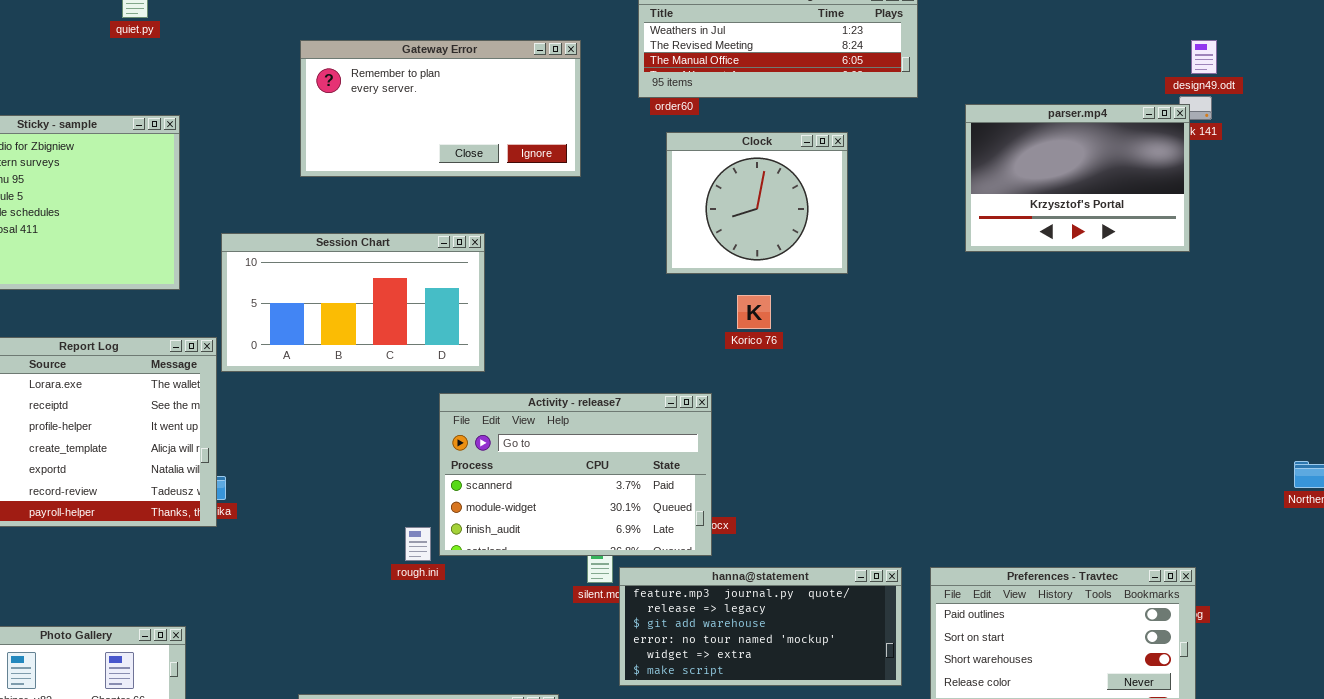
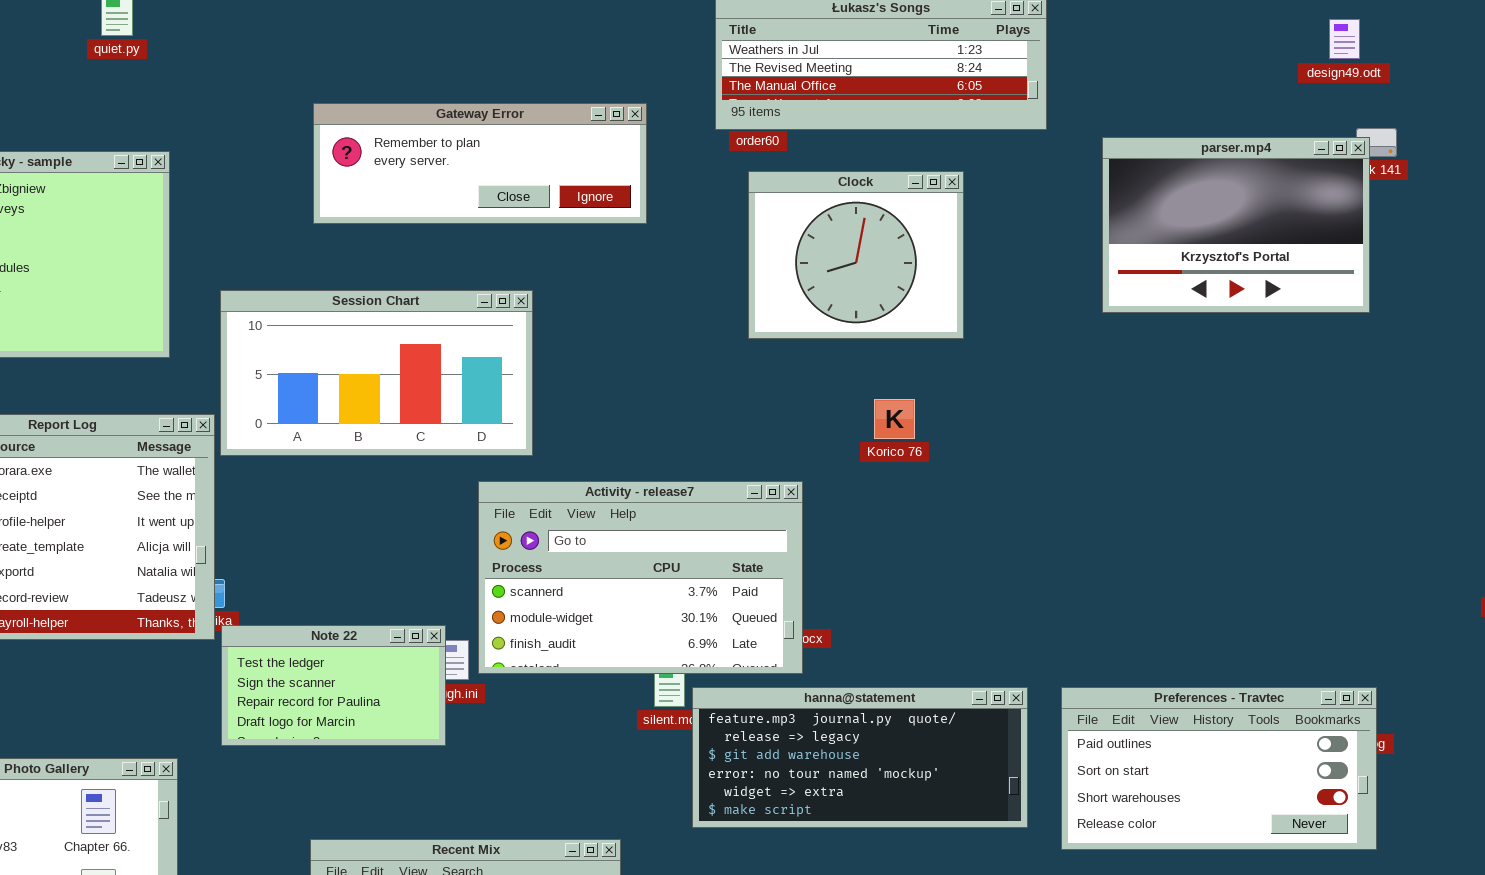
Gateway Error: [300,40,581,177] -> [313,103,647,224], resized
design49.odt: [1191,40,1217,74] -> [1329,19,1360,59], moved
Korico 76: [737,295,771,329] -> [874,399,915,439], moved
Note 22: none -> [221,625,446,746], opened

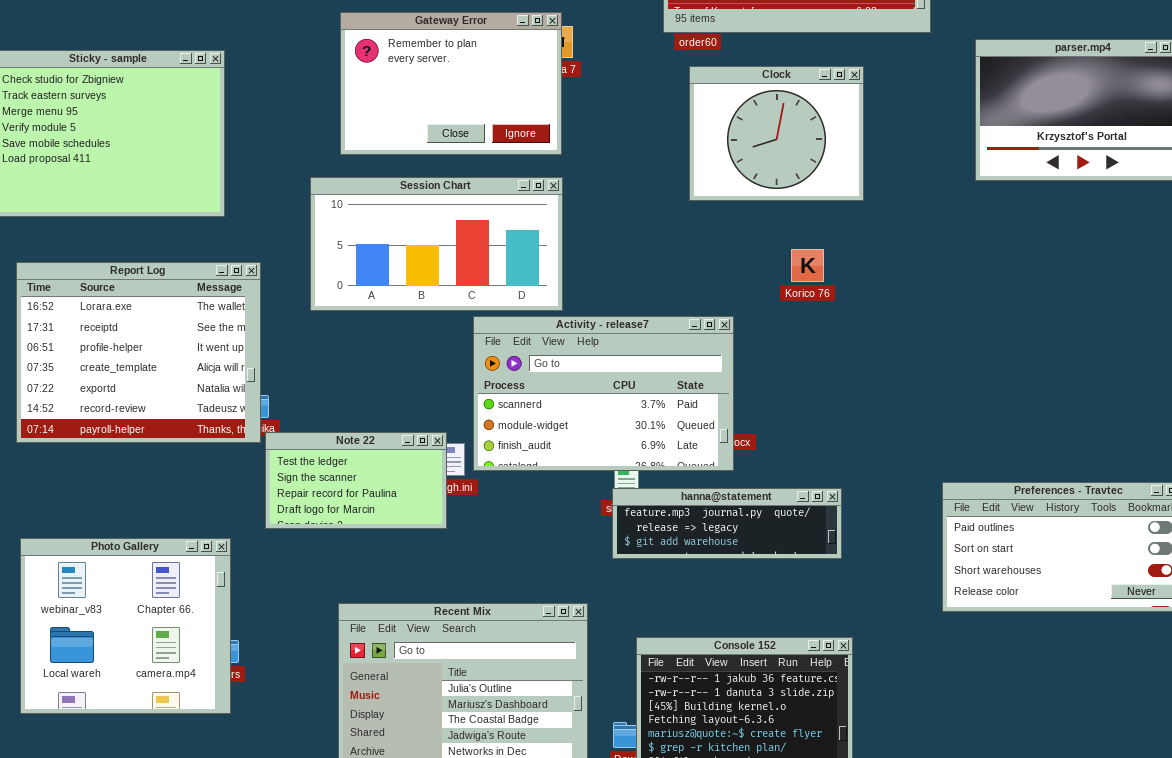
Gateway Error: [313,103,647,224] -> [340,12,562,155], resized
Session Chart: [220,290,533,456] -> [310,177,563,311], moved
hanna@statement: [692,687,1028,828] -> [612,488,842,559], moved, resized

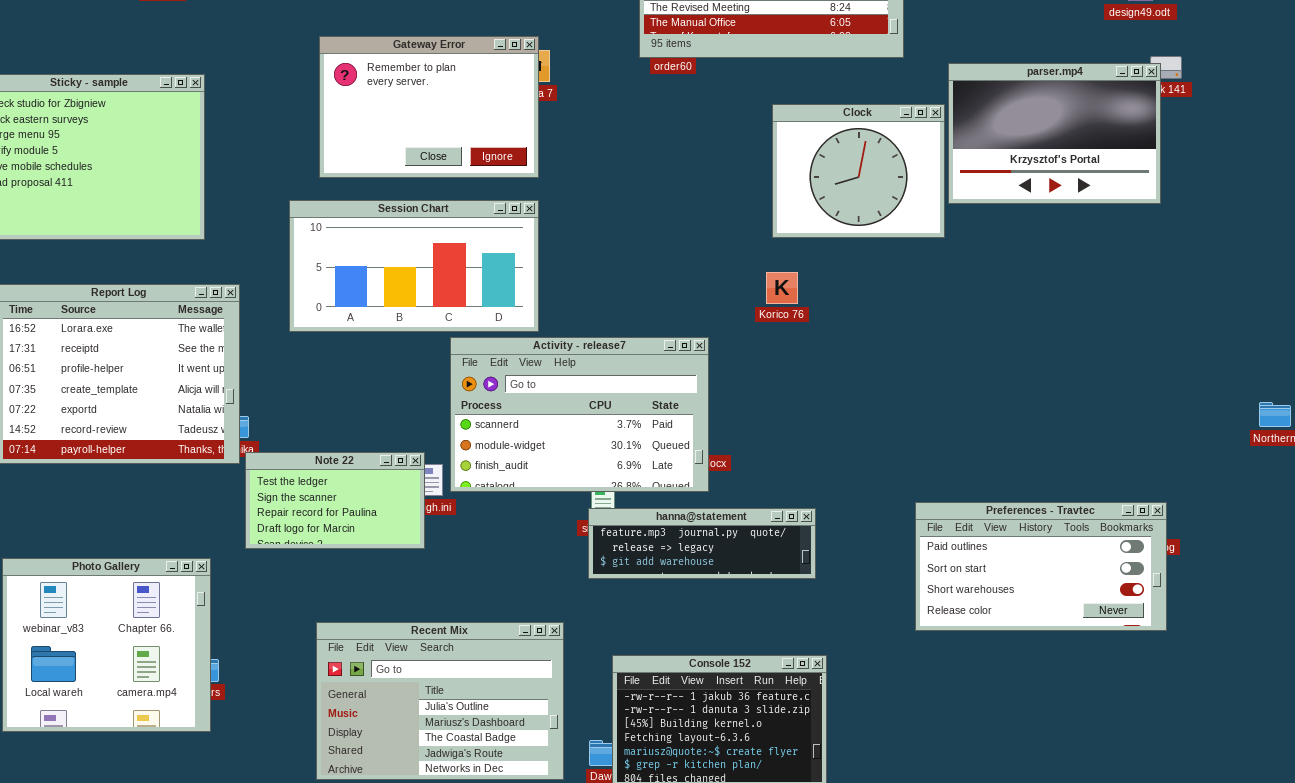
Clock: [689,66,864,201] -> [772,104,945,238], moved

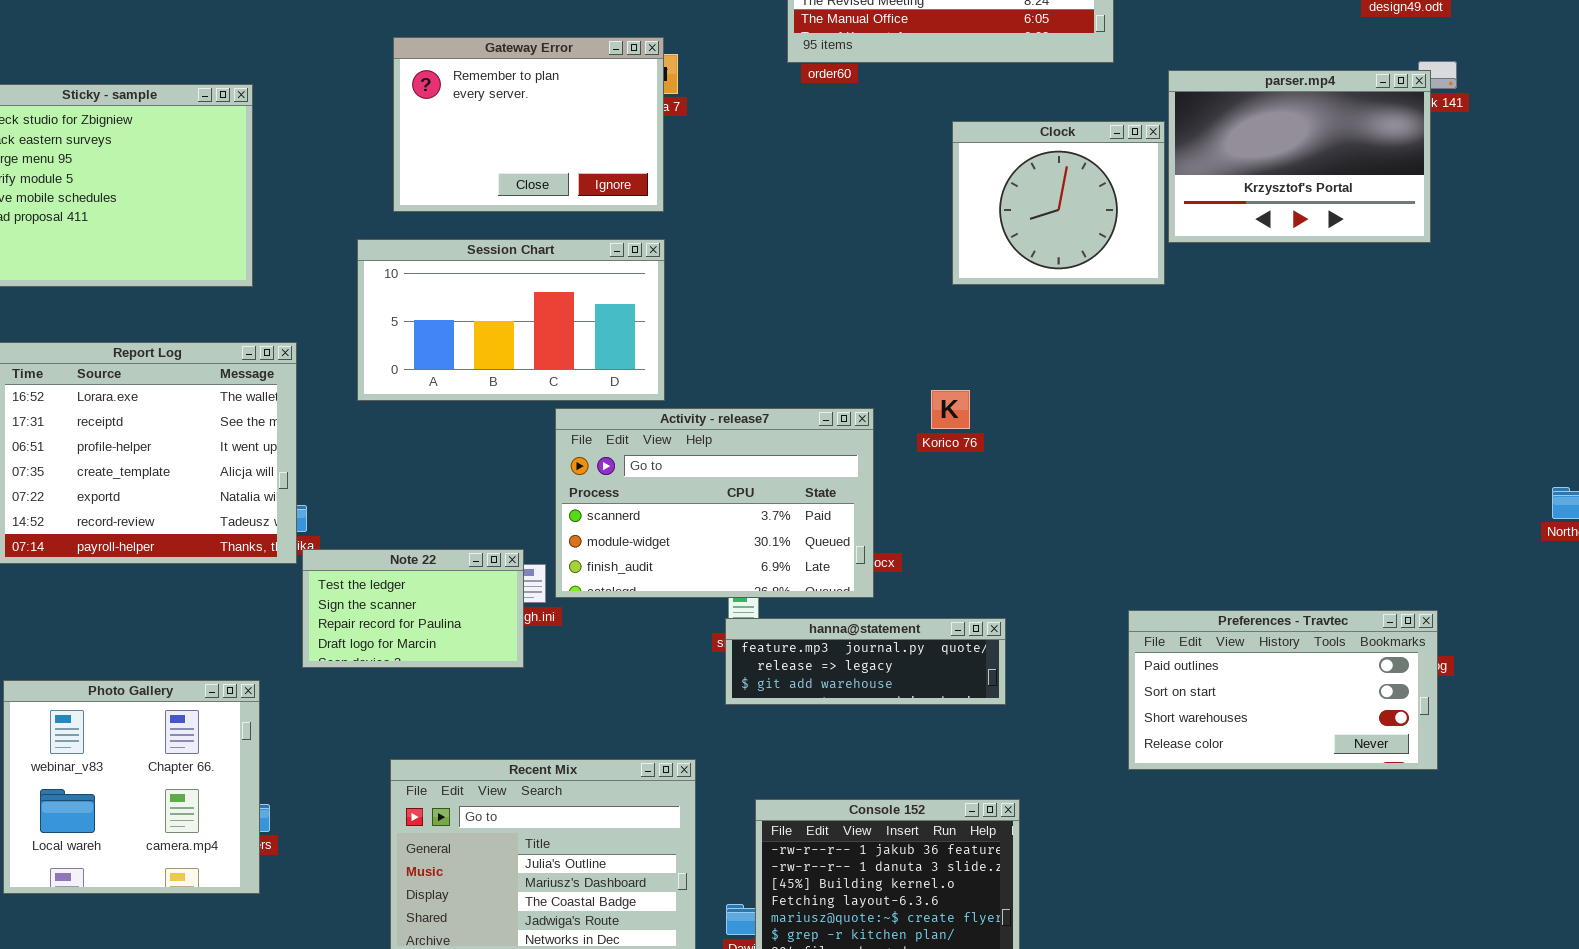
Korico 76: [766,272,798,304] -> [931,390,970,429], moved

